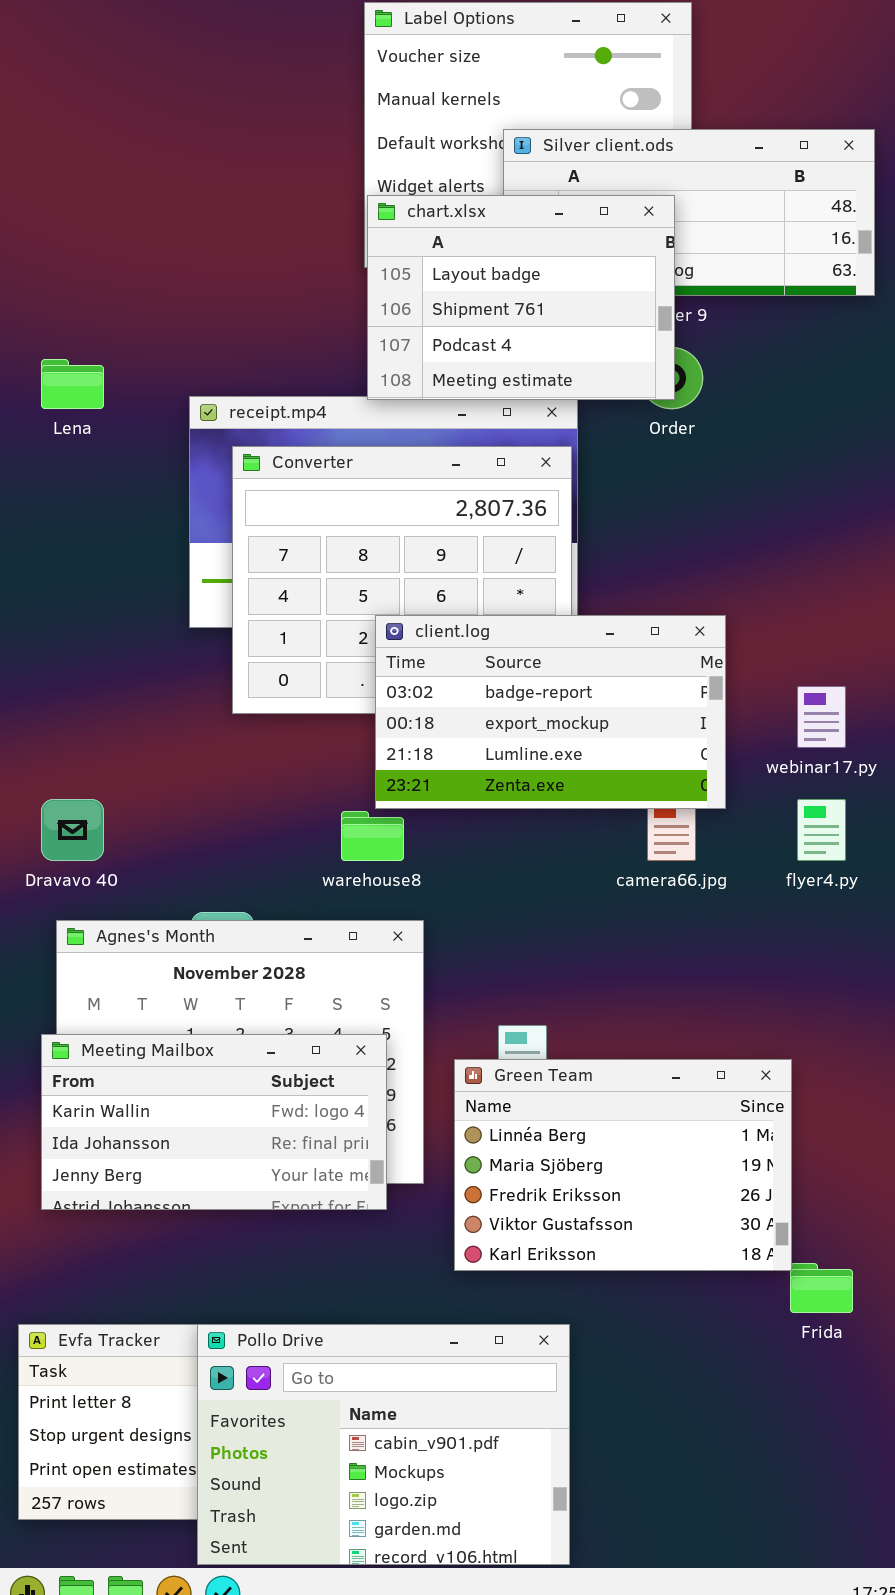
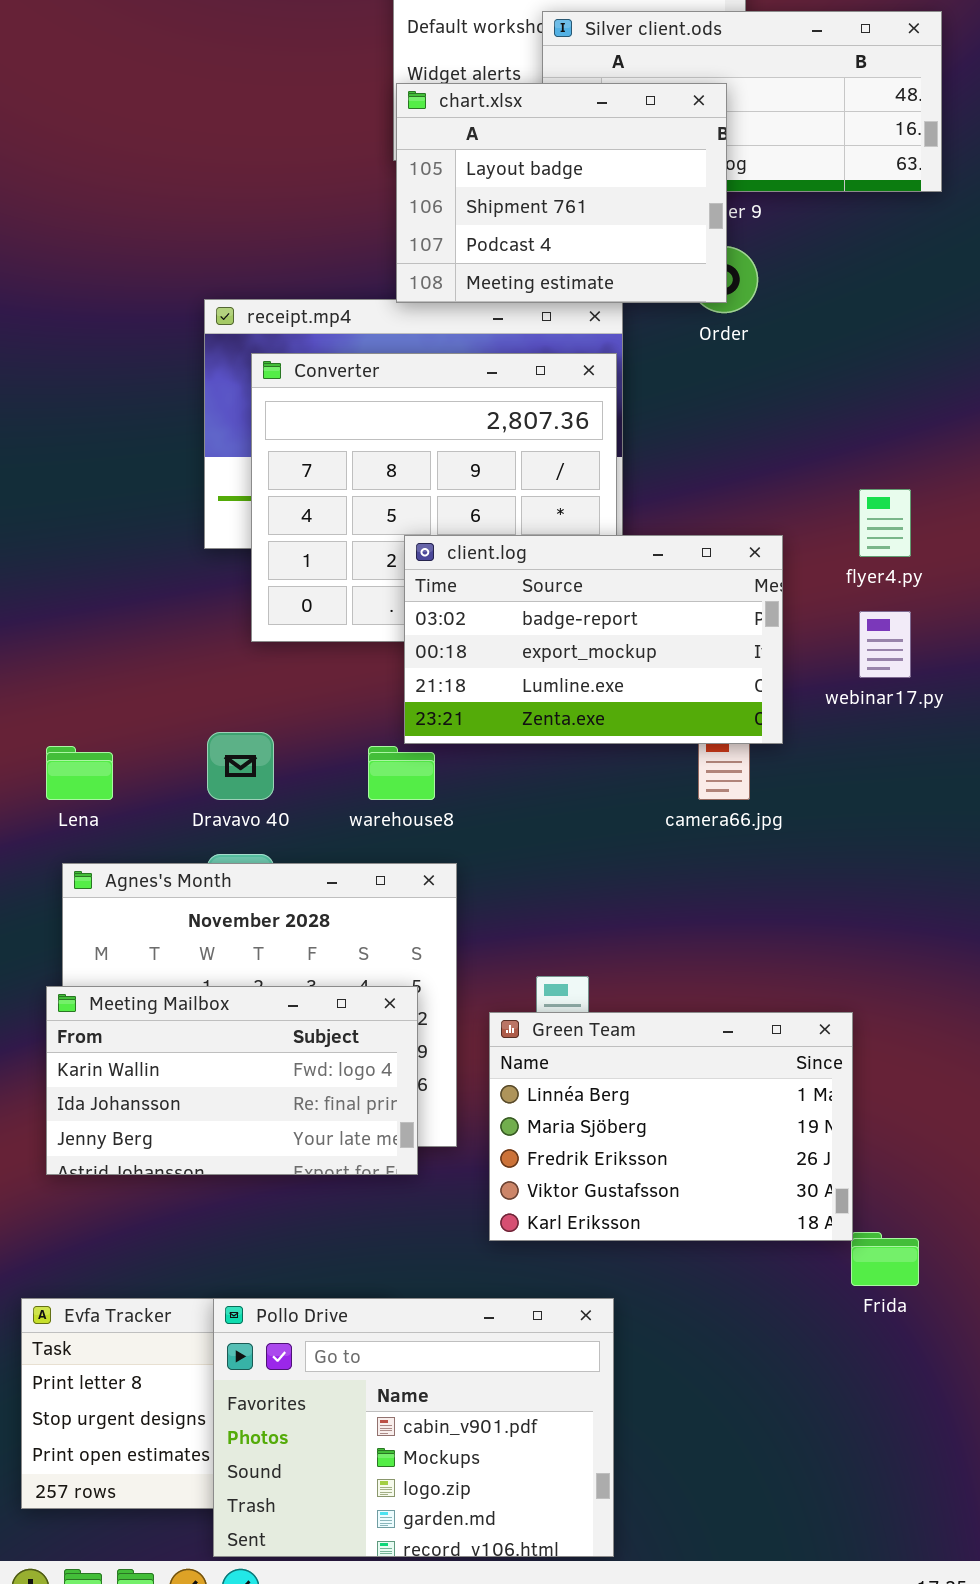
Lena: [41,359,104,409] -> [46,746,113,800], moved
Dravavo 40: [41,799,104,861] -> [207,732,274,800], moved
flyer4.py: [797,799,846,861] -> [859,489,911,557], moved

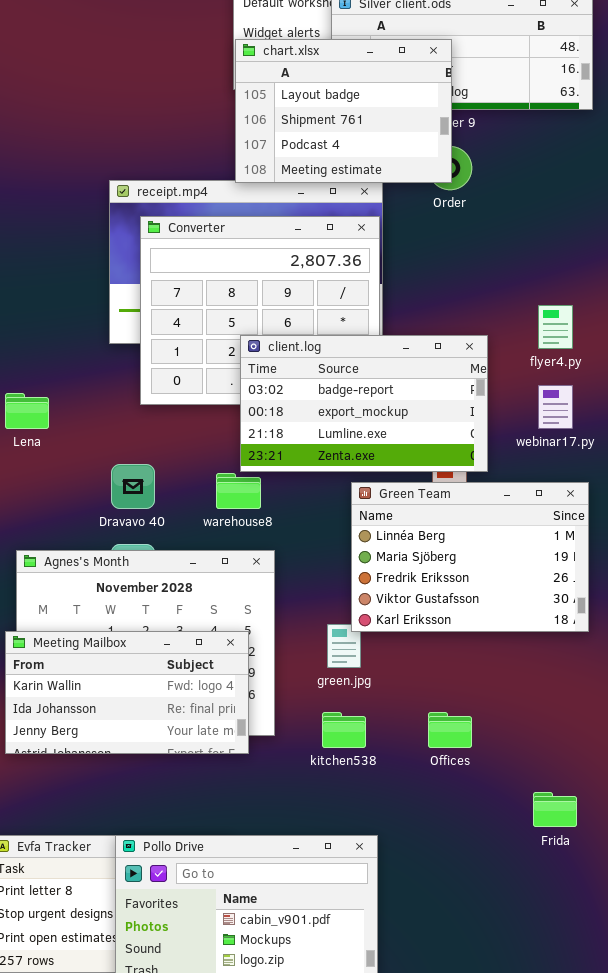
Lena: [46,746,113,800] -> [5,393,49,429], moved
Green Team: [489,1012,853,1241] -> [351,482,589,632], moved

